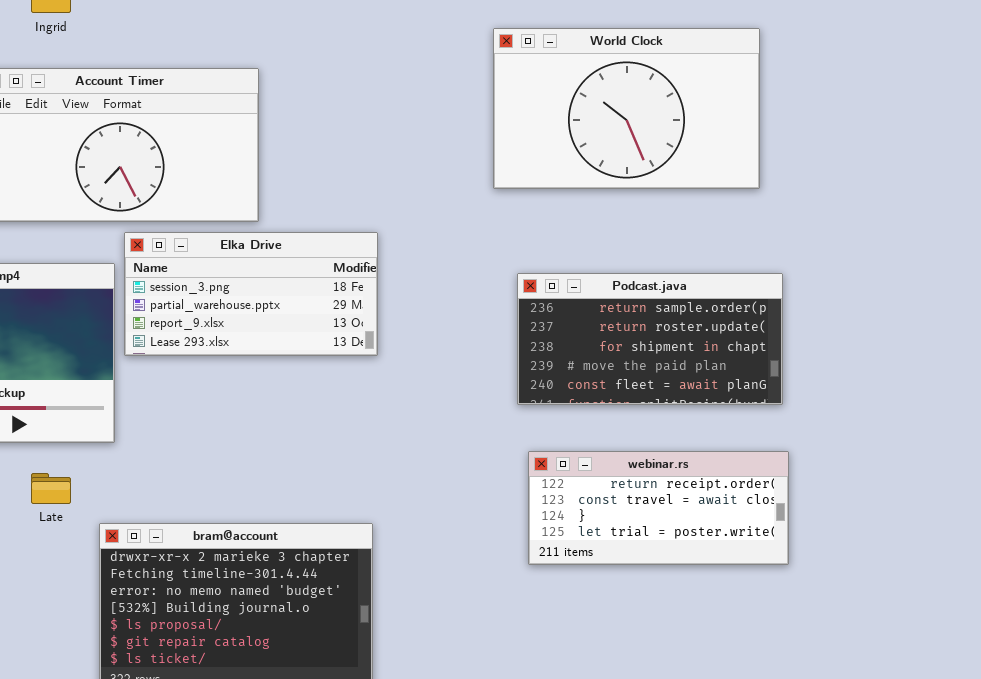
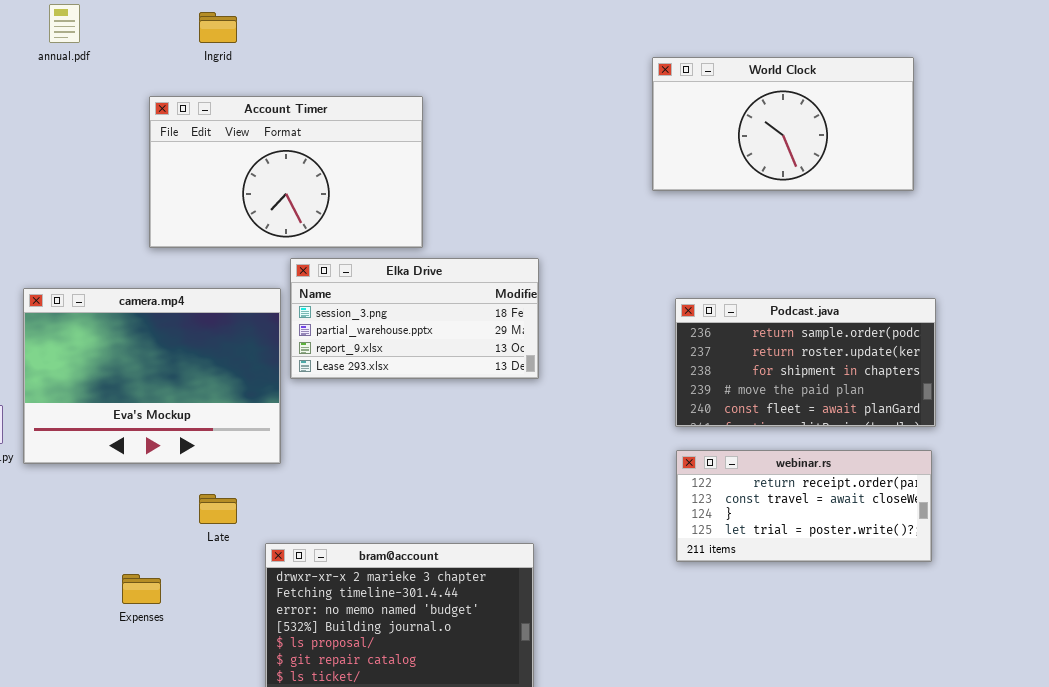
World Clock: [493,28,760,189] -> [652,57,914,191], resized
webinar.rs: [528,451,789,565] -> [676,450,932,562], moved

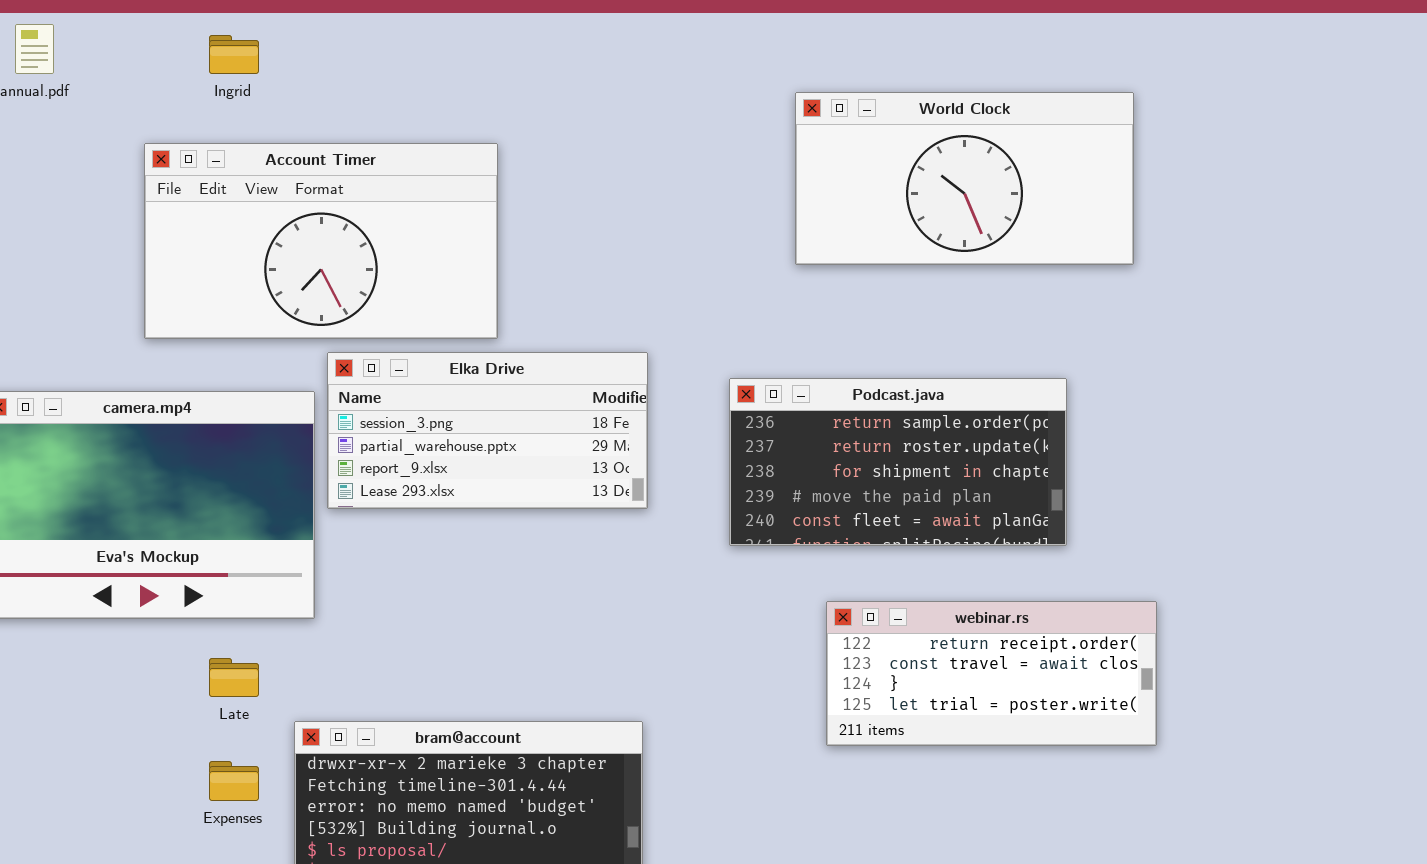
Podcast.java: [675,298,936,427] -> [729,378,1067,546], moved
Expenses: [122,574,161,604] -> [209,761,259,801], moved

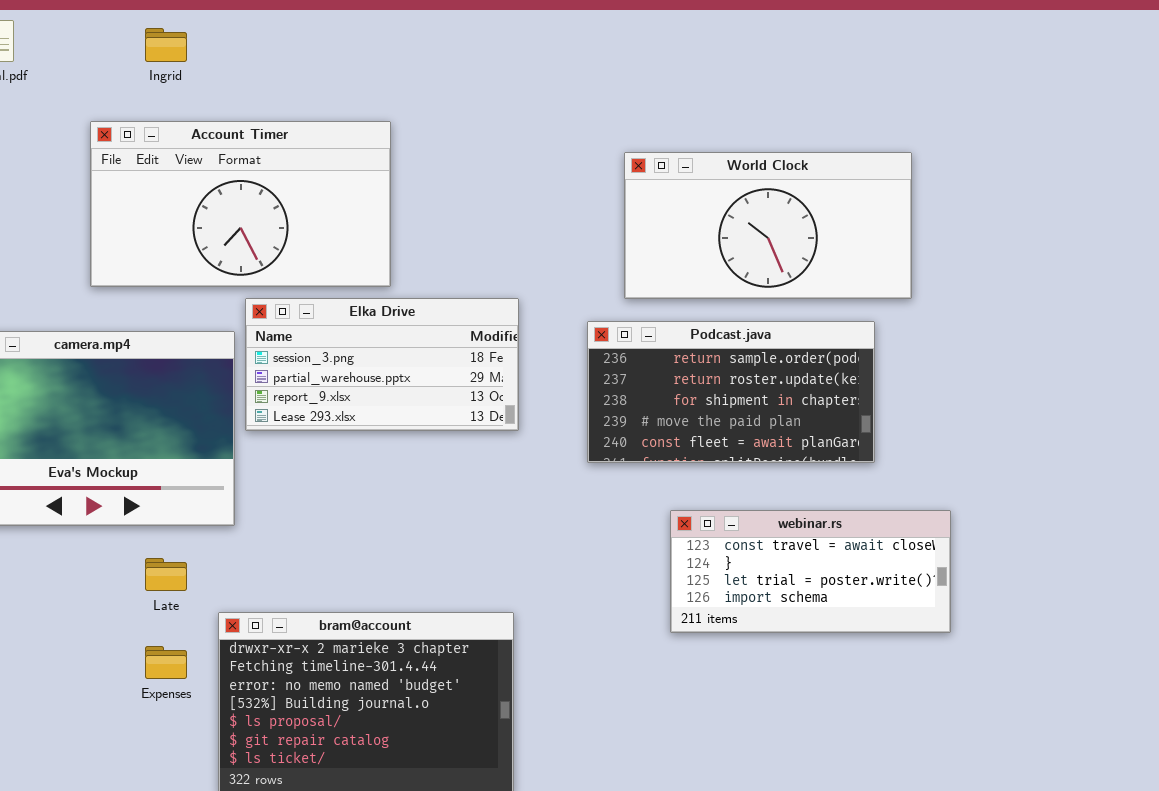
World Clock: [795,92,1134,265] -> [624,152,912,299], moved
webinar.rs: [826,601,1157,746] -> [670,510,951,633], scrolled down 1 row

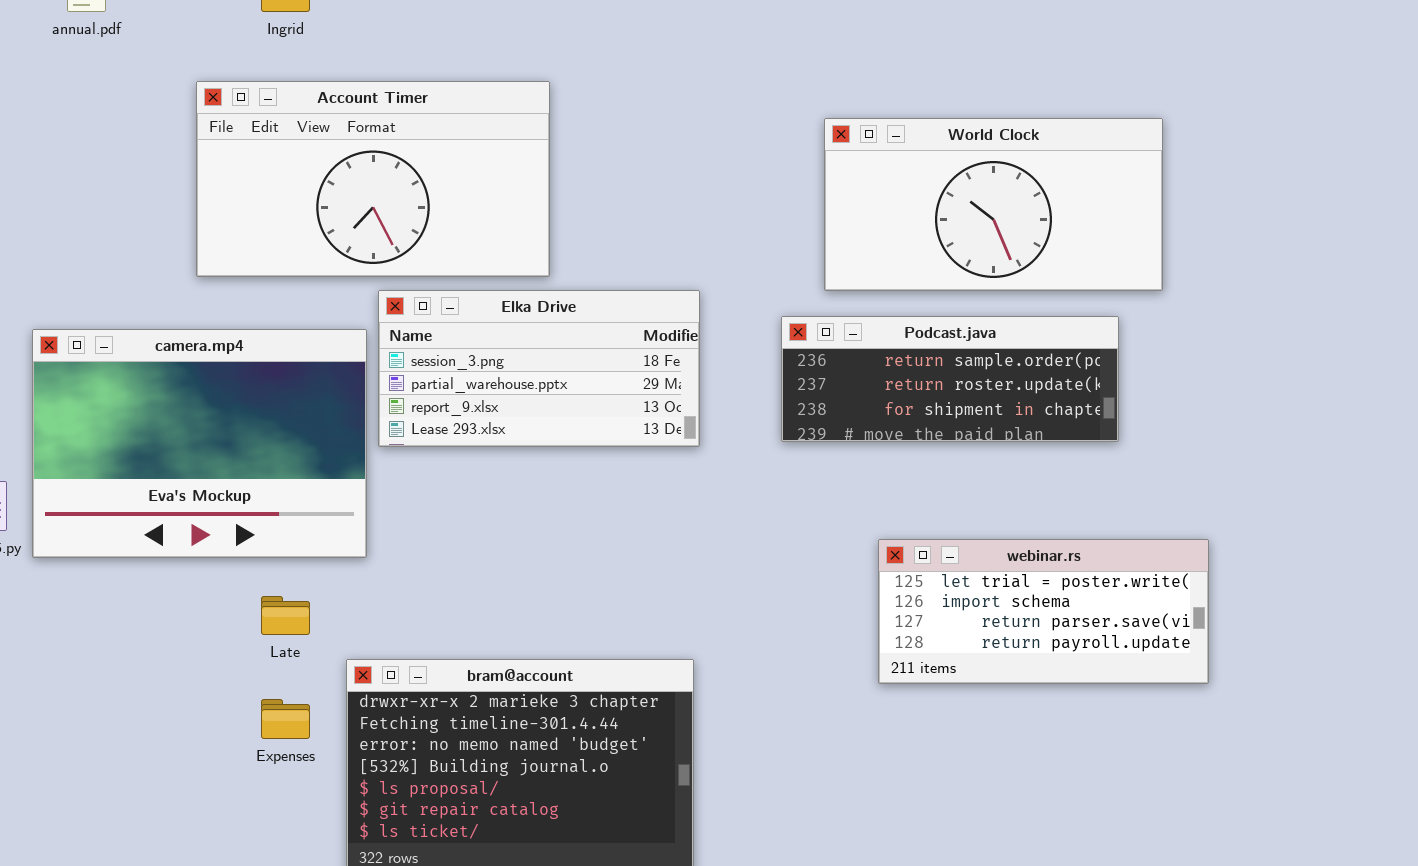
Podcast.java: [587,321,875,463] -> [781,316,1119,442], resized
webinar.rs: [670,510,951,633] -> [878,539,1209,684], scrolled down 2 rows

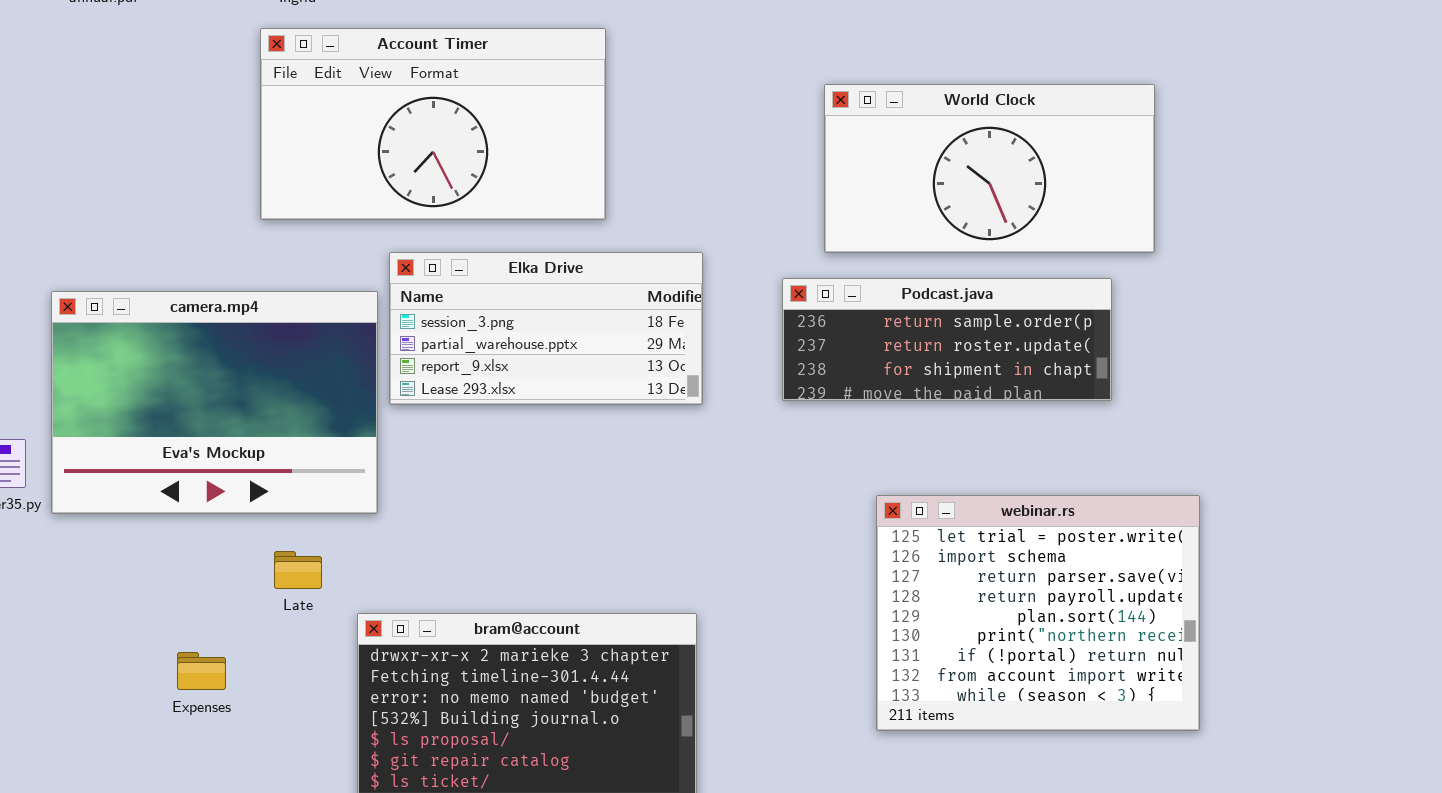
Account Timer: [196,81,550,277] -> [260,28,606,220], moved
webinar.rs: [878,539,1209,684] -> [876,495,1200,731], resized
Expenses: [261,699,310,739] -> [177,652,226,690], moved

